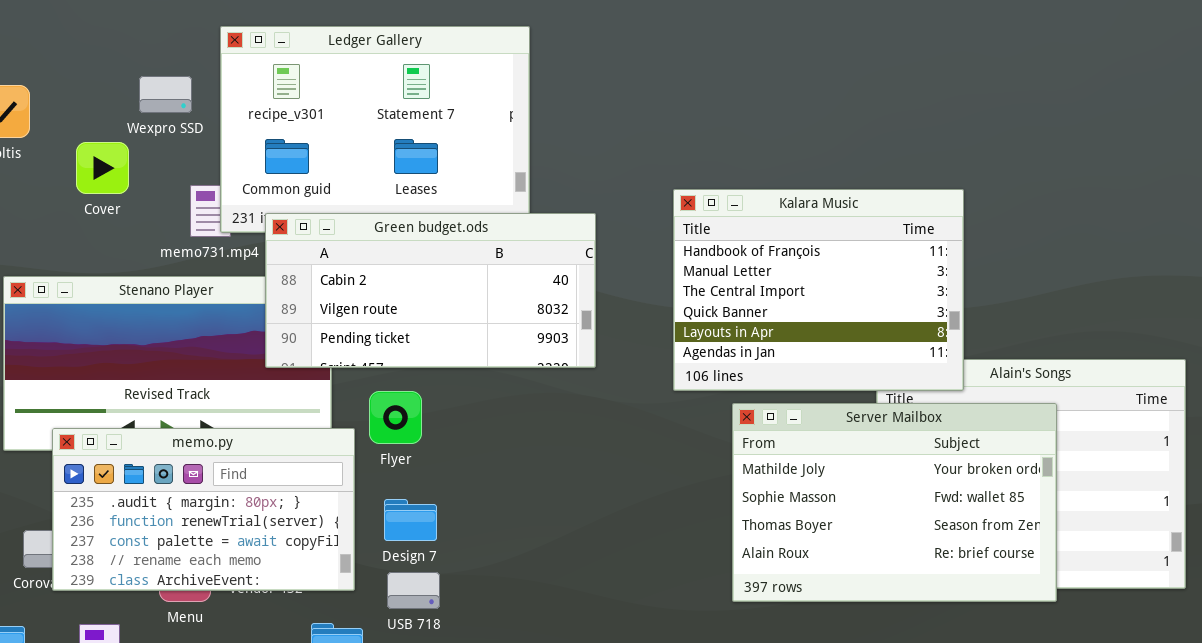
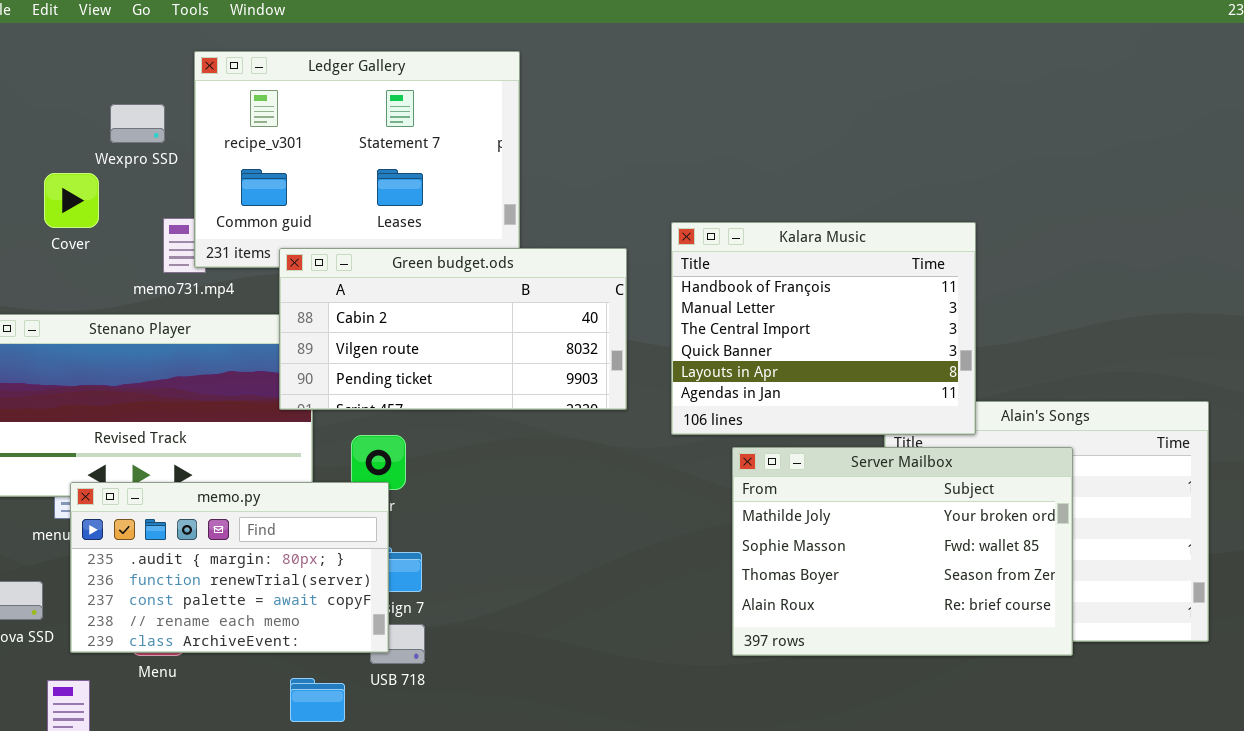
Green budget.ods: [265,213,596,368] -> [279,248,627,410], moved
memo.py: [52,428,355,591] -> [70,482,389,653], moved

